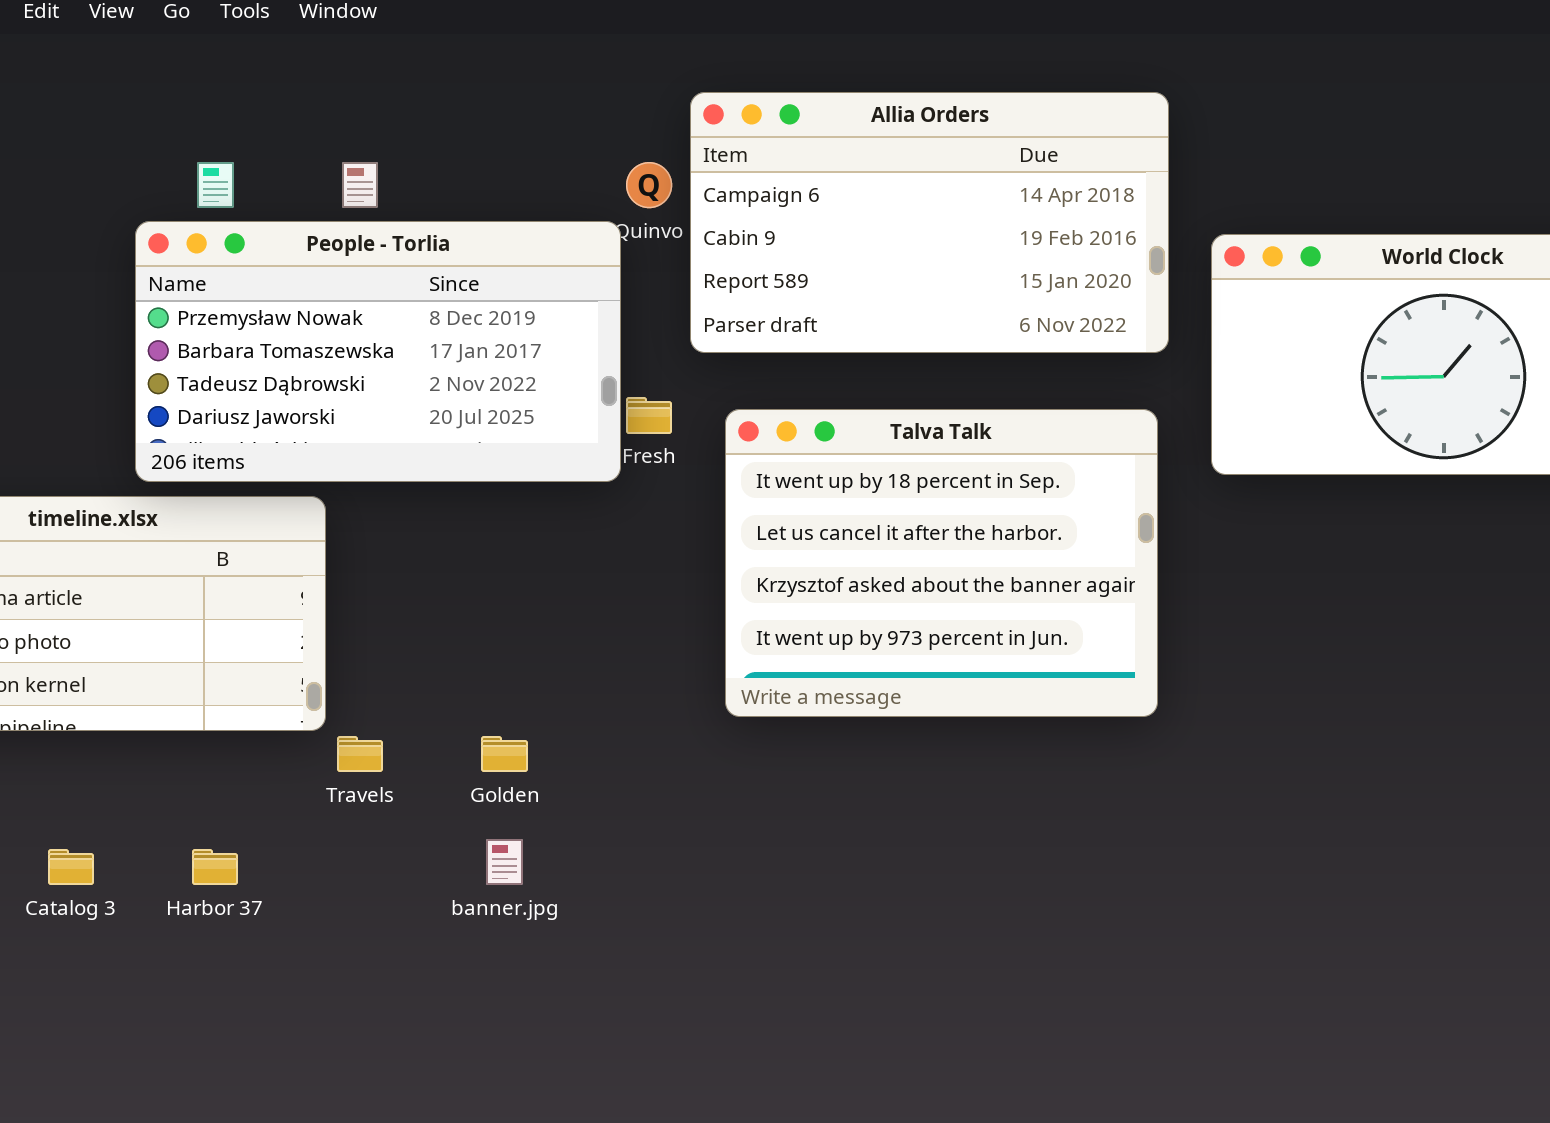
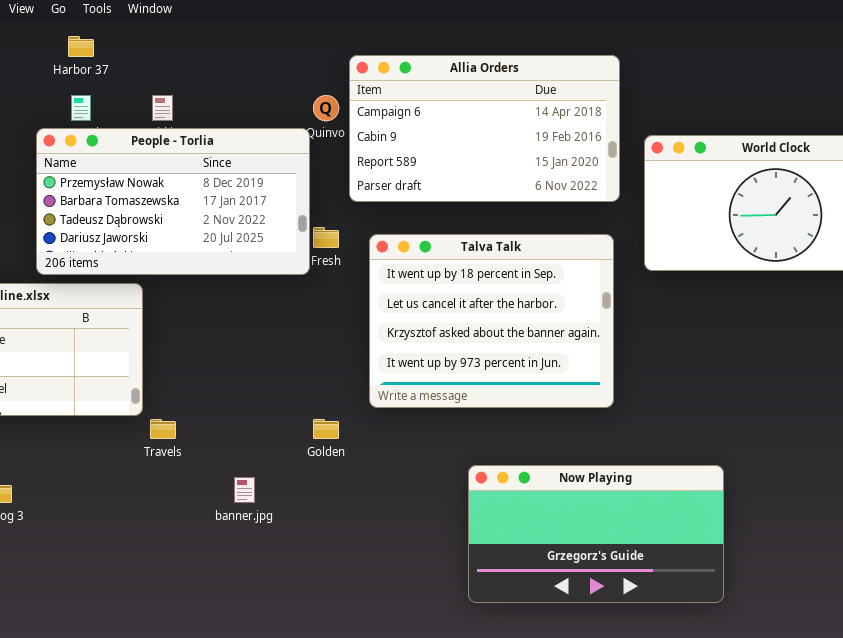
Golden: [481,736,528,772] -> [313,419,339,439], moved
Now Playing: none -> [468,465,724,603], opened
Harbor 37: [192,849,238,885] -> [68,36,94,57], moved

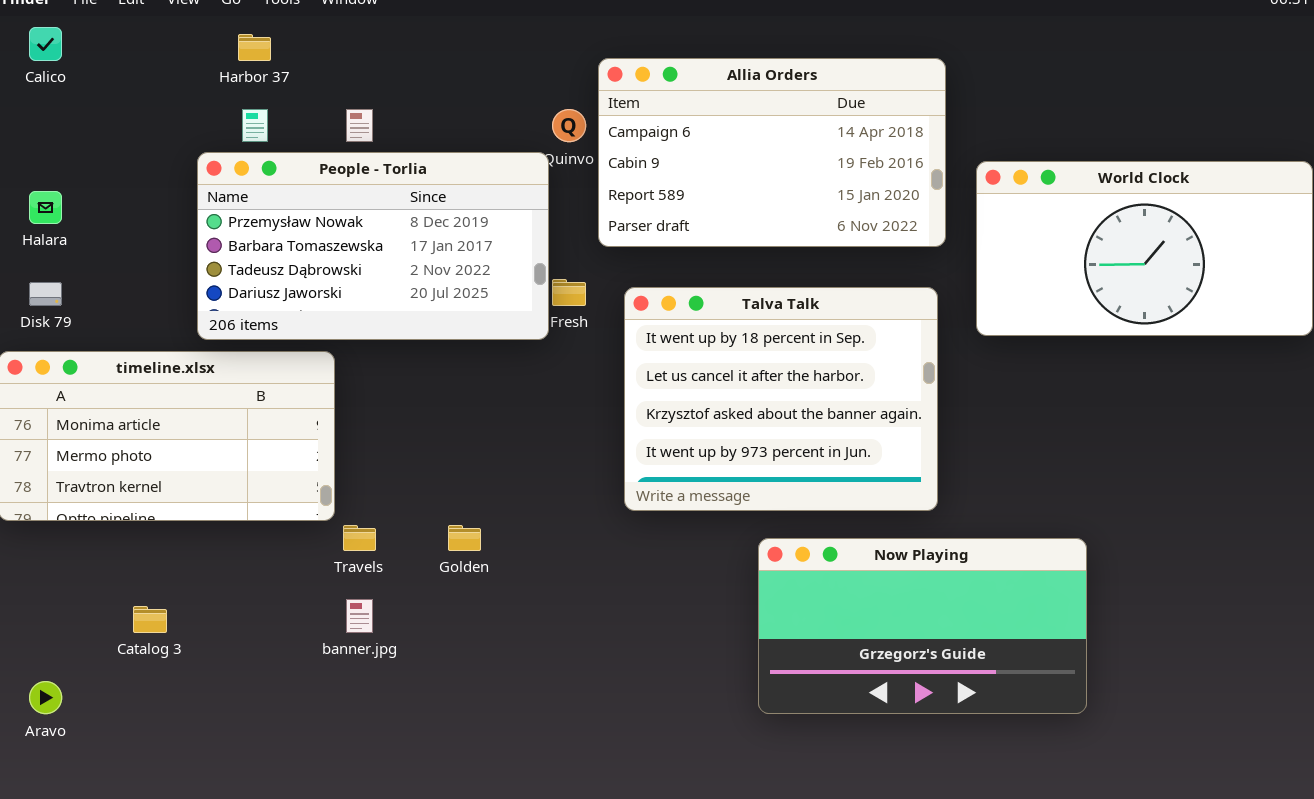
Golden: [313,419,339,439] -> [448,525,481,551], moved
Now Playing: [468,465,724,603] -> [758,538,1087,714], moved
banner.jpg: [234,477,255,503] -> [346,599,373,633], moved

